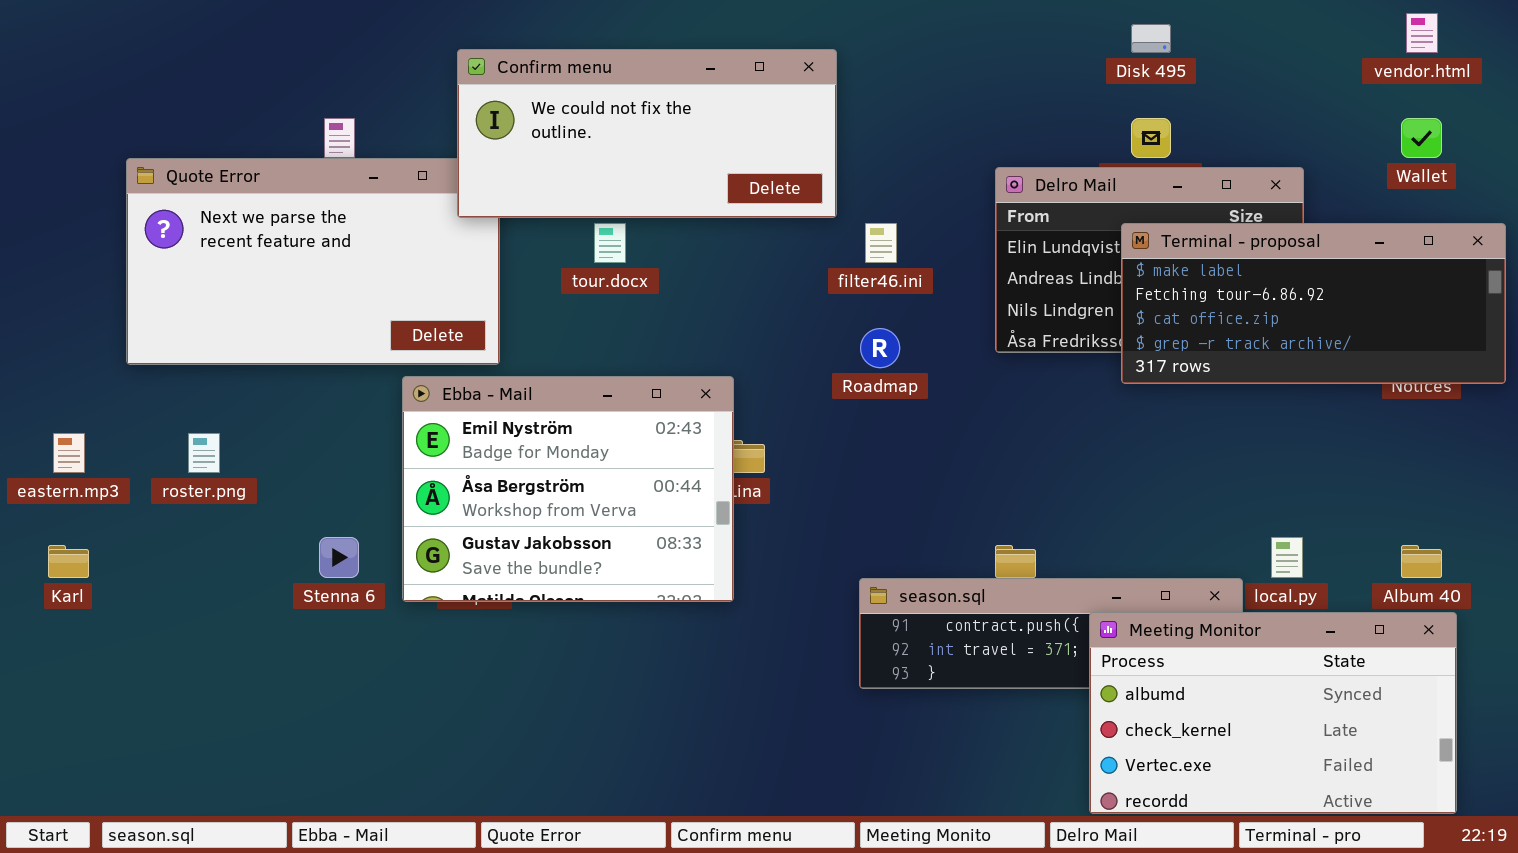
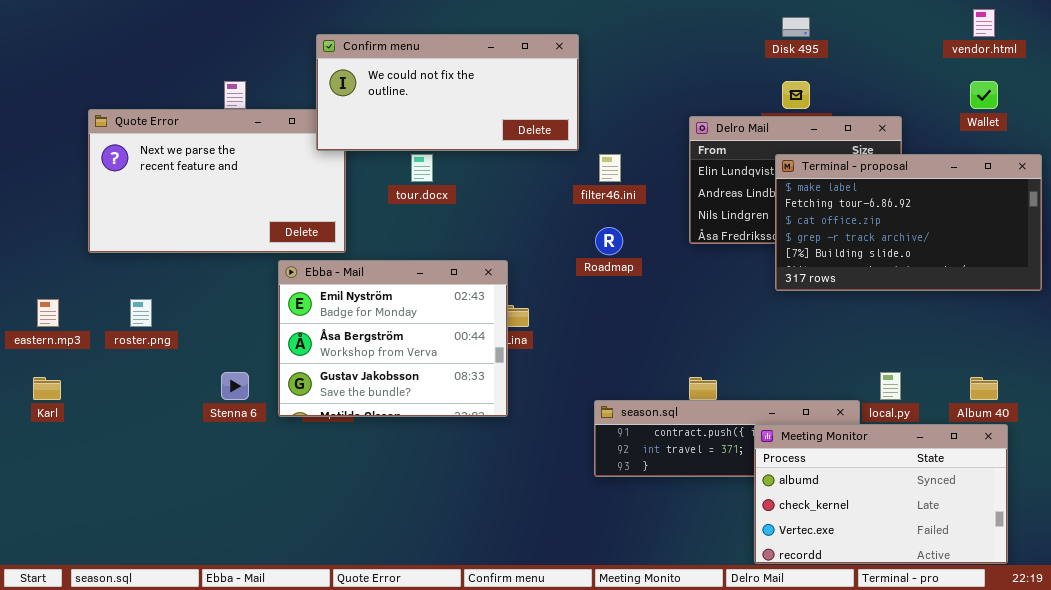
Terminal - proposal: [1121,223,1506,384] -> [775,154,1042,291], resized

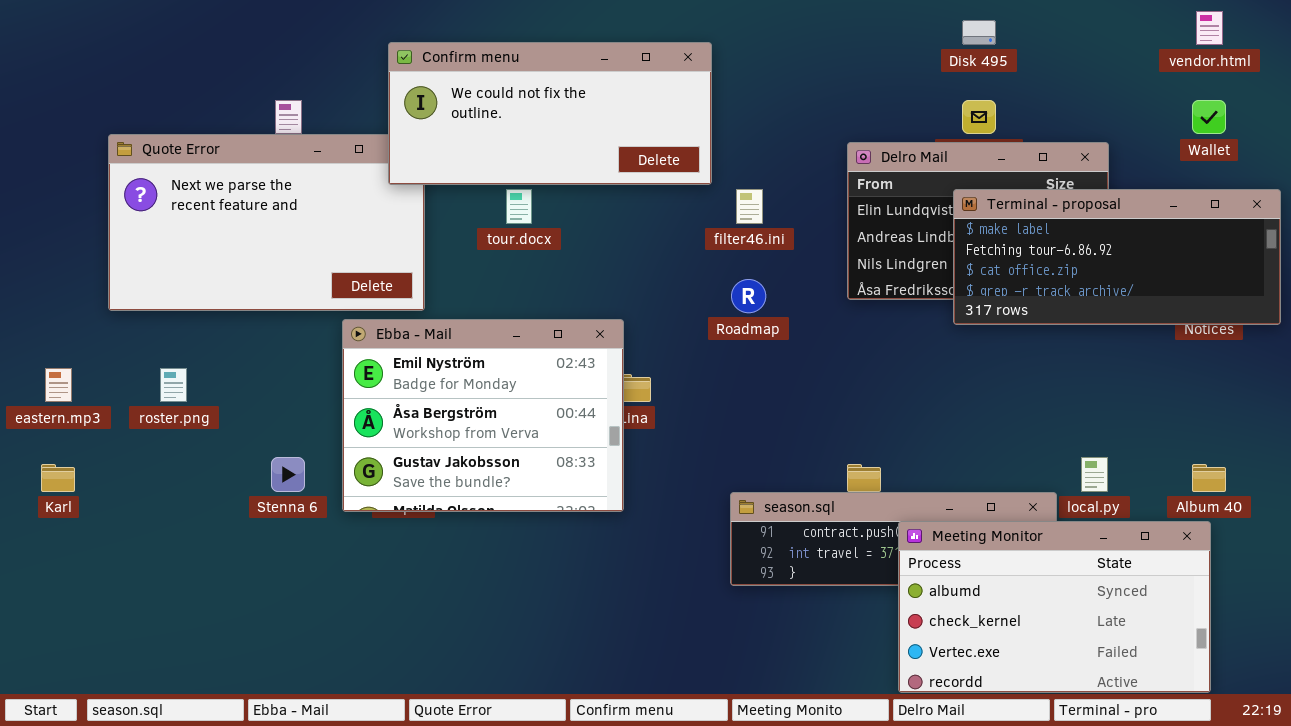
Terminal - proposal: [775,154,1042,291] -> [953,189,1281,325], resized
Meeting Monitor: [754,424,1008,564] -> [898,521,1211,693], moved

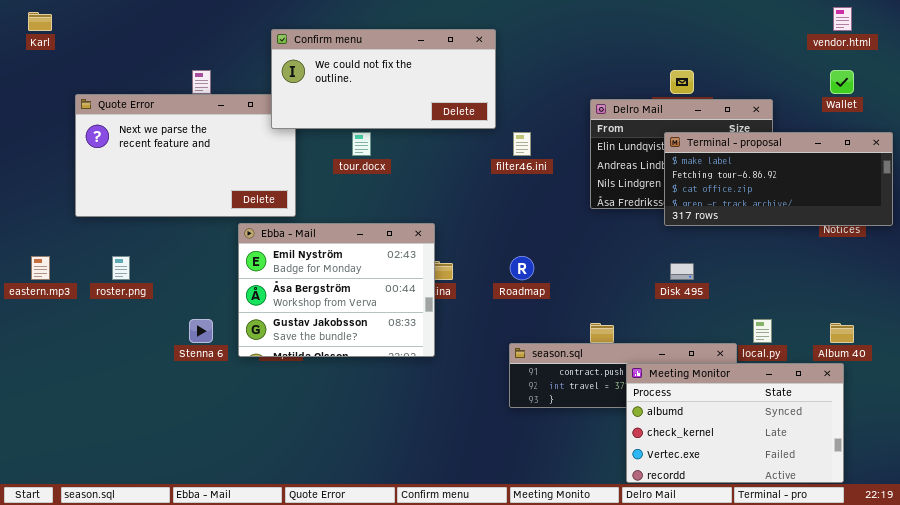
Disk 495: [962,20,996,45] -> [670,263,694,280], moved
Roadmap: [731,279,766,313] -> [510,256,534,280], moved
Karl: [41,464,75,492] -> [28,12,52,31], moved

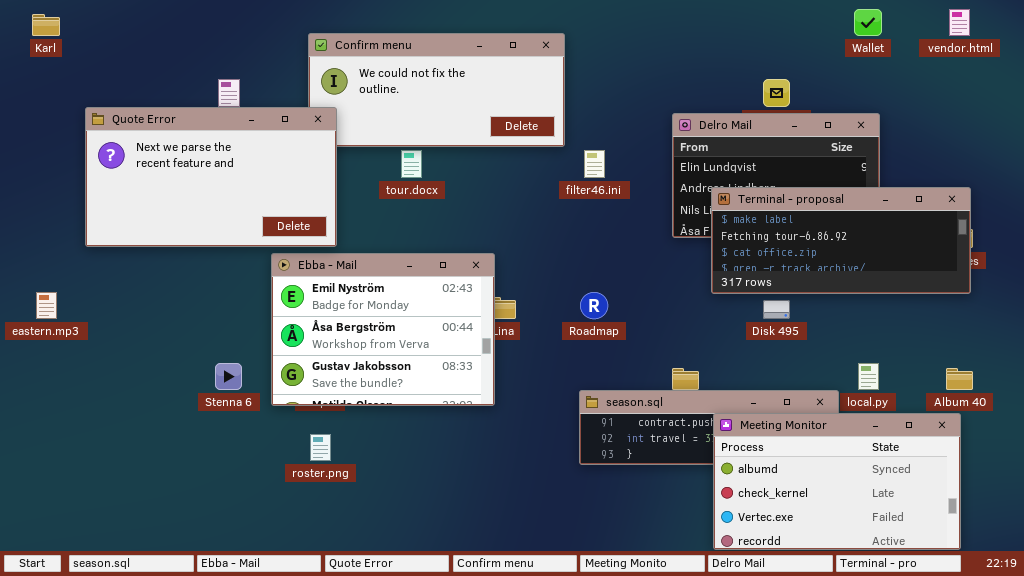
Wallet: [830,70,854,94] -> [854,9,882,36], moved
Quote Error: [75,94,296,217] -> [85,107,337,247], raised
Terminal - proposal: [664,132,893,226] -> [711,187,971,294], moved
roster.png: [112,256,130,280] -> [310,434,331,461], moved

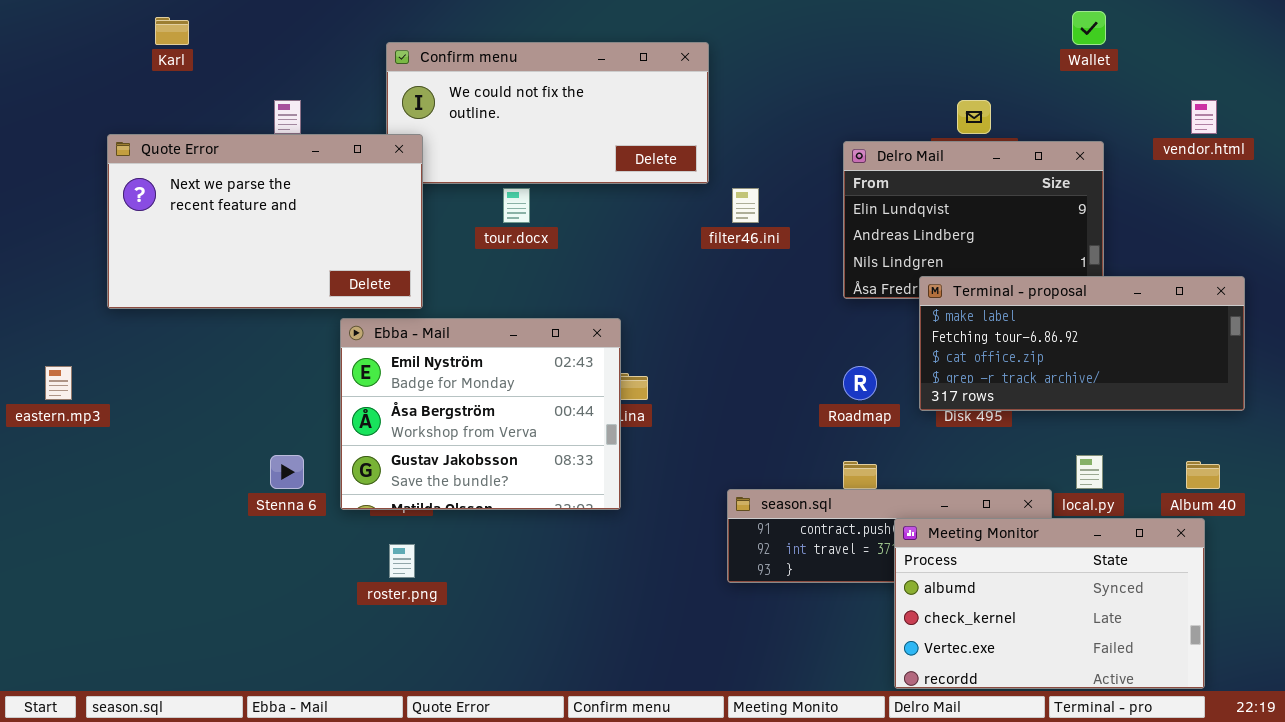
vendor.html: [949,9,970,36] -> [1191,100,1217,134], moved
Karl: [32,14,60,36] -> [155,17,189,45], moved
Terminal - proposal: [711,187,971,294] -> [919,276,1245,411], moved
Roadmap: [580,292,608,319] -> [843,366,877,400], moved

